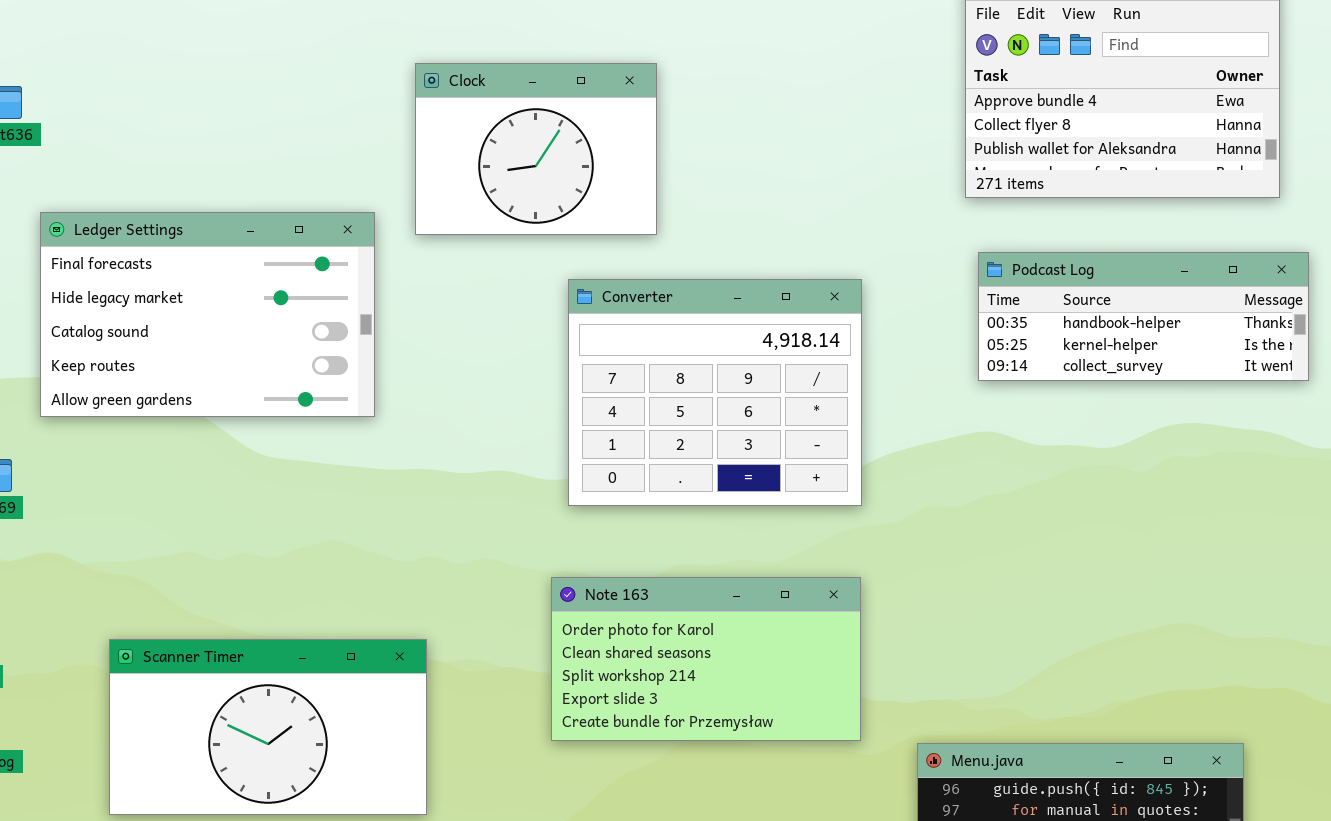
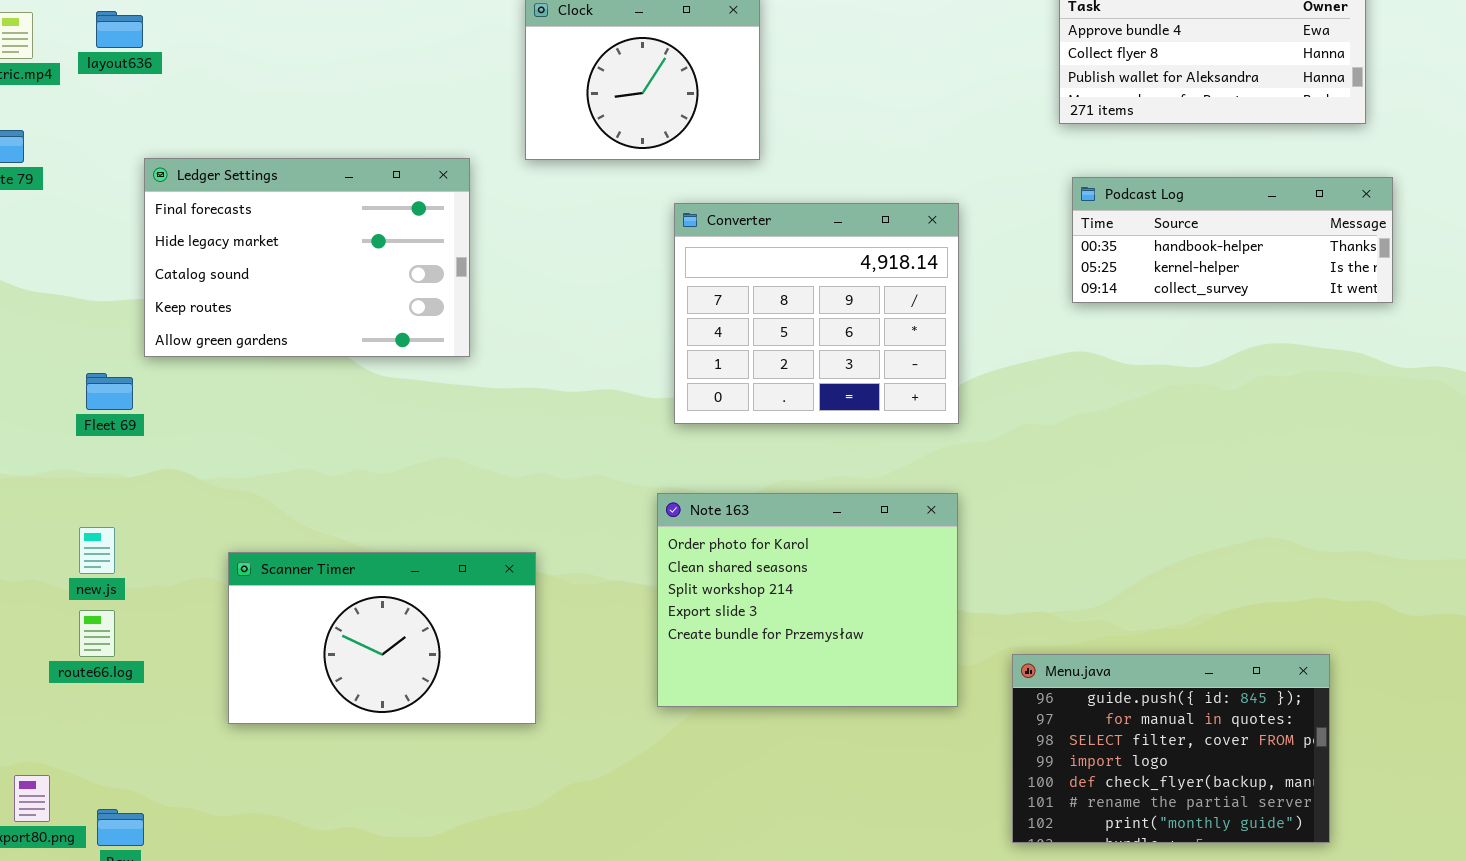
Ledger Settings: [40,212,375,417] -> [144,158,470,357], moved
Note 163: [551,577,861,741] -> [657,493,958,707], resized

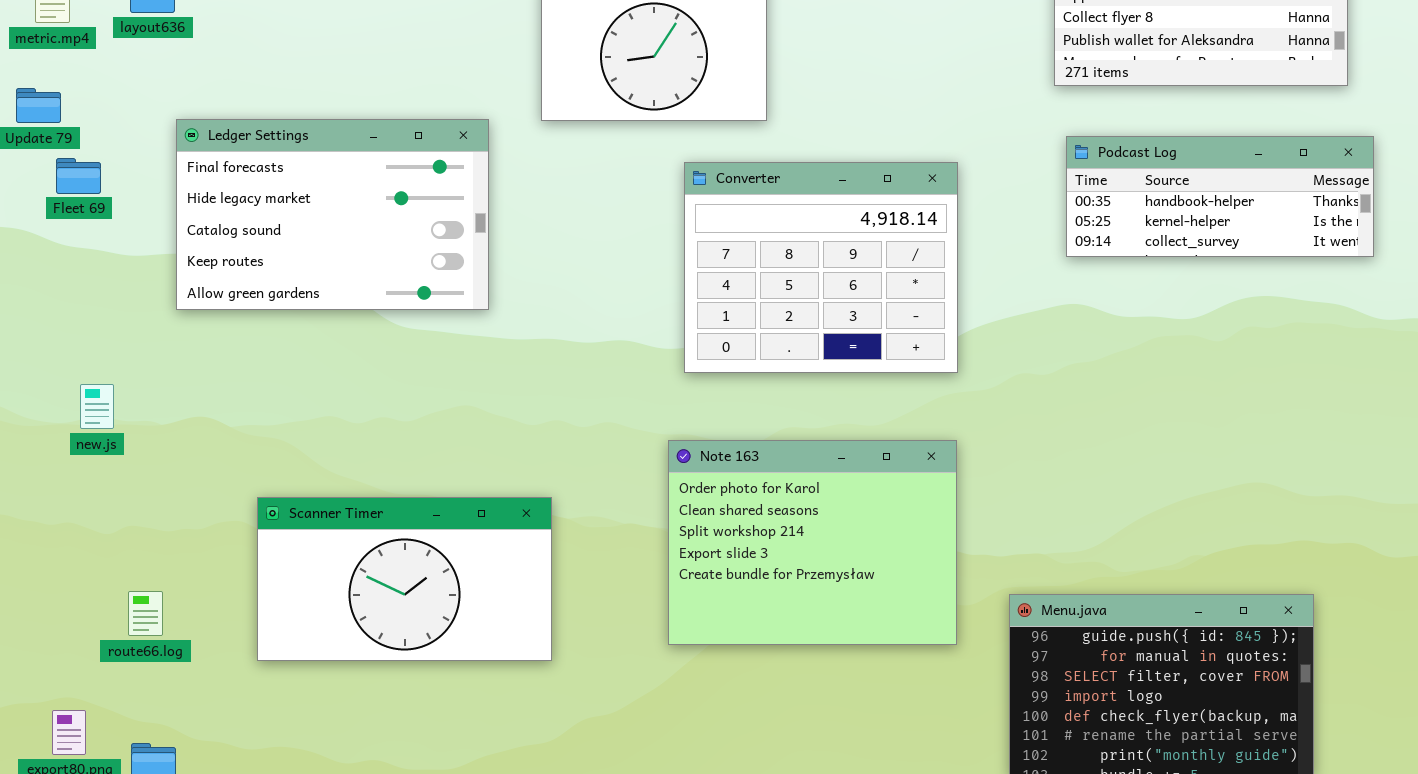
Fleet 69: [86,373,133,410] -> [56,158,101,194], moved
new.js: [79,527,115,574] -> [80,384,114,429], moved
route66.log: [79,610,115,657] -> [128,591,163,636], moved

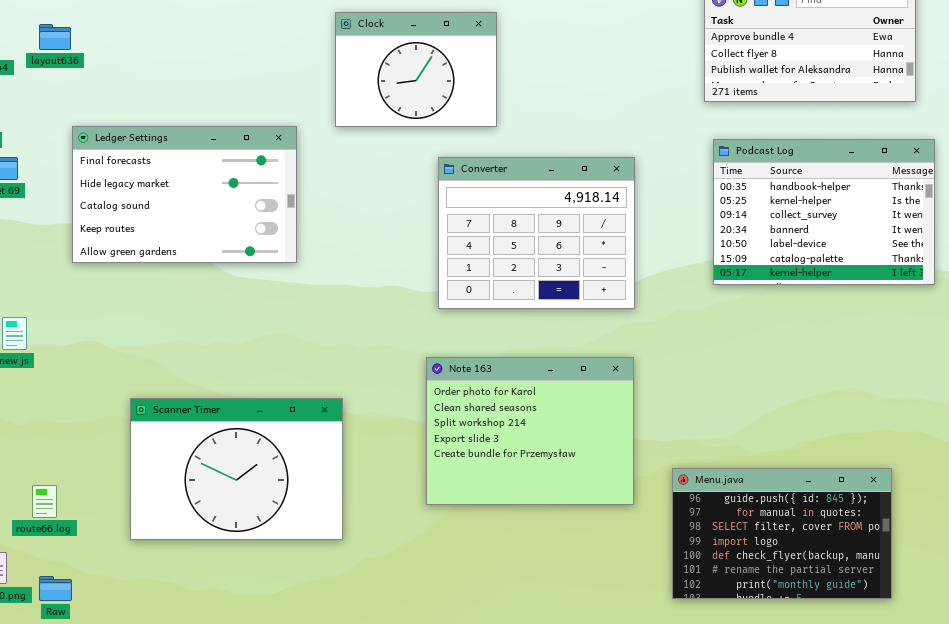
Podcast Log: [1066,136,1374,257] -> [713,139,935,285], resized
Scanner Timer: [257,497,552,661] -> [130,398,343,540], resized
route66.log: [128,591,163,636] -> [32,485,57,518], moved

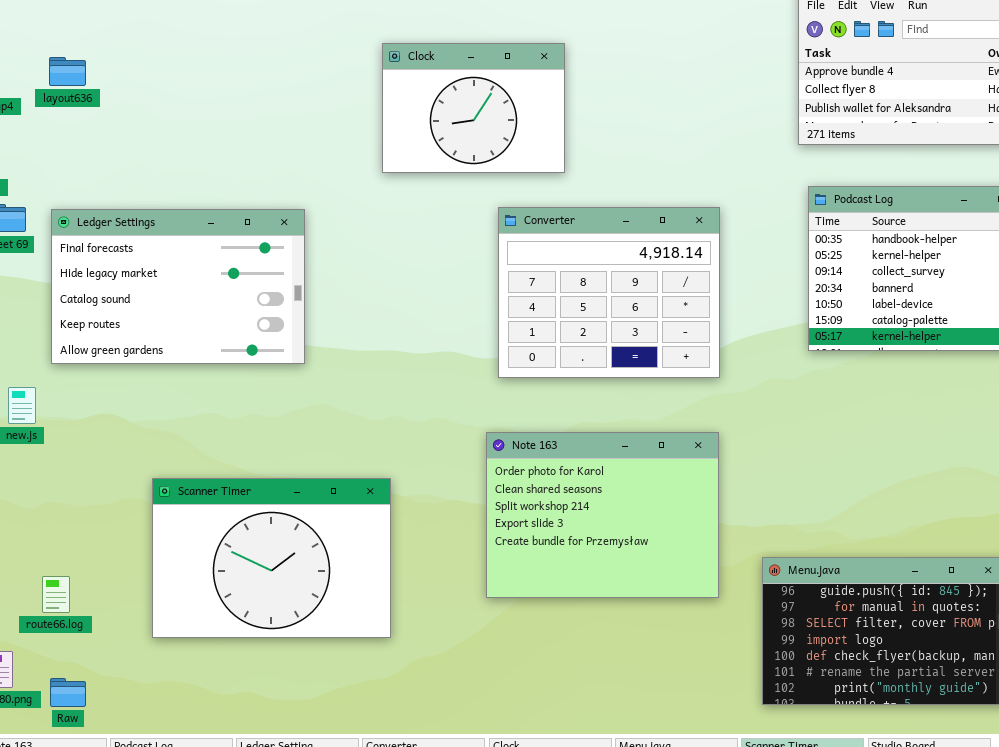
Ledger Settings: [72,126,297,263] -> [51,209,305,364], moved

